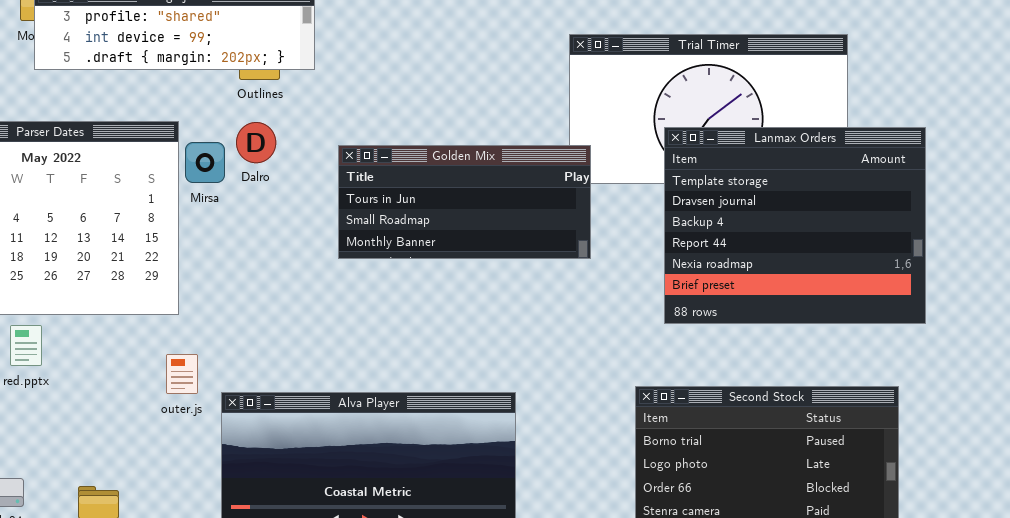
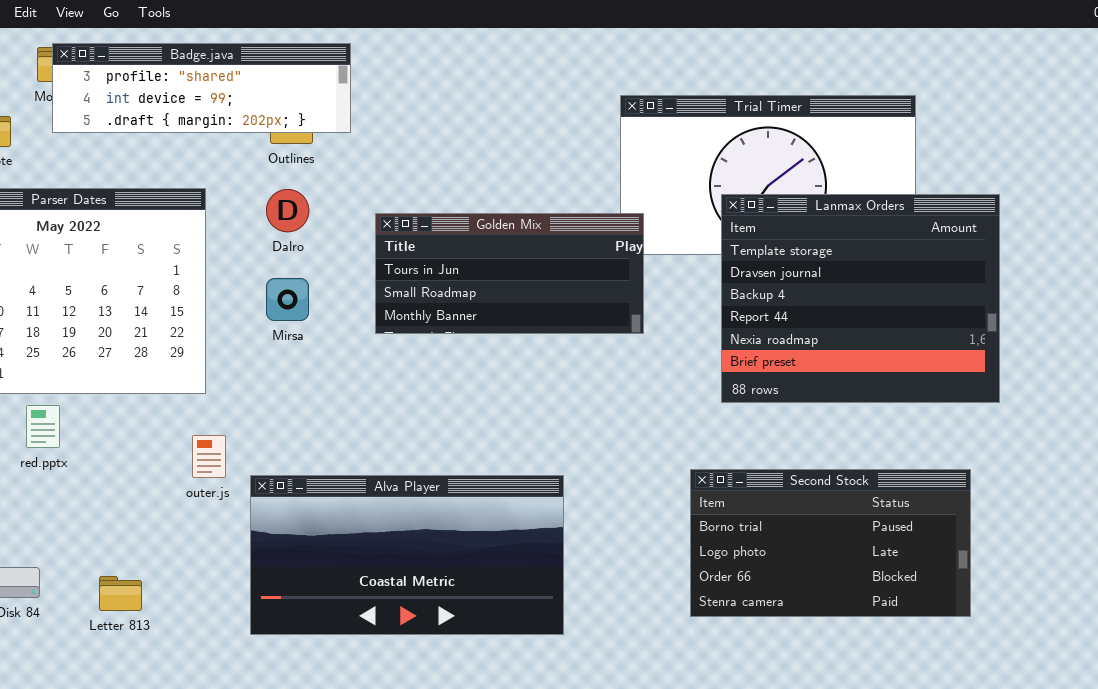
Mirsa: [185,142,225,183] -> [266,278,309,321], moved

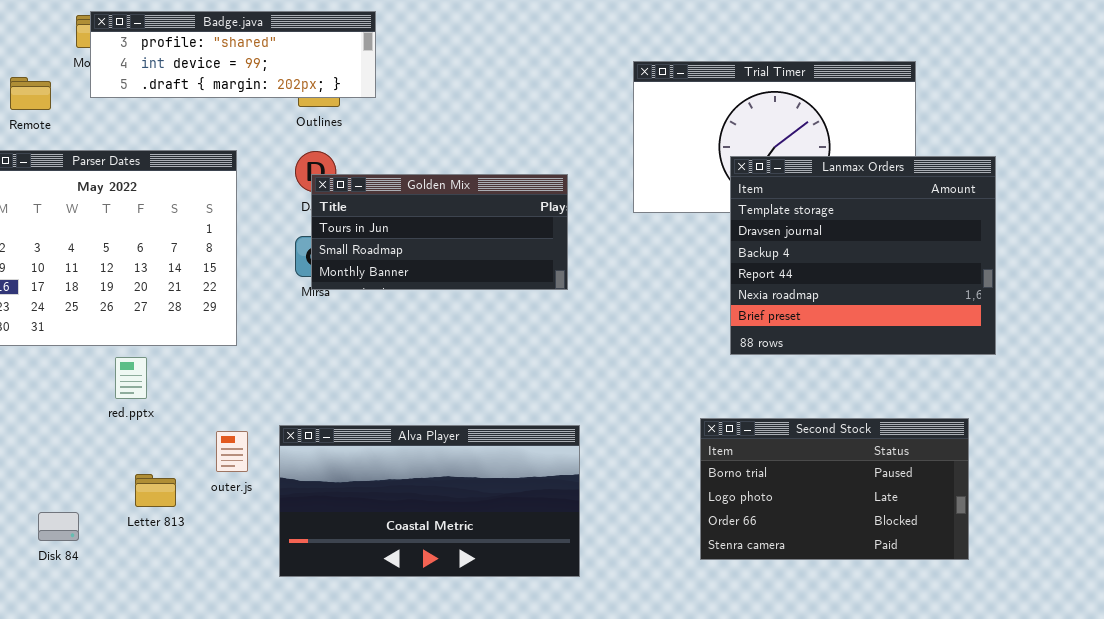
Golden Mix: [375,213,644,334] -> [311,174,568,290], moved
red.pptx: [26,405,60,448] -> [115,357,147,399], moved
outer.js: [192,435,226,478] -> [216,431,248,472], moved
Letter 813: [99,576,142,611] -> [135,474,176,507], moved

